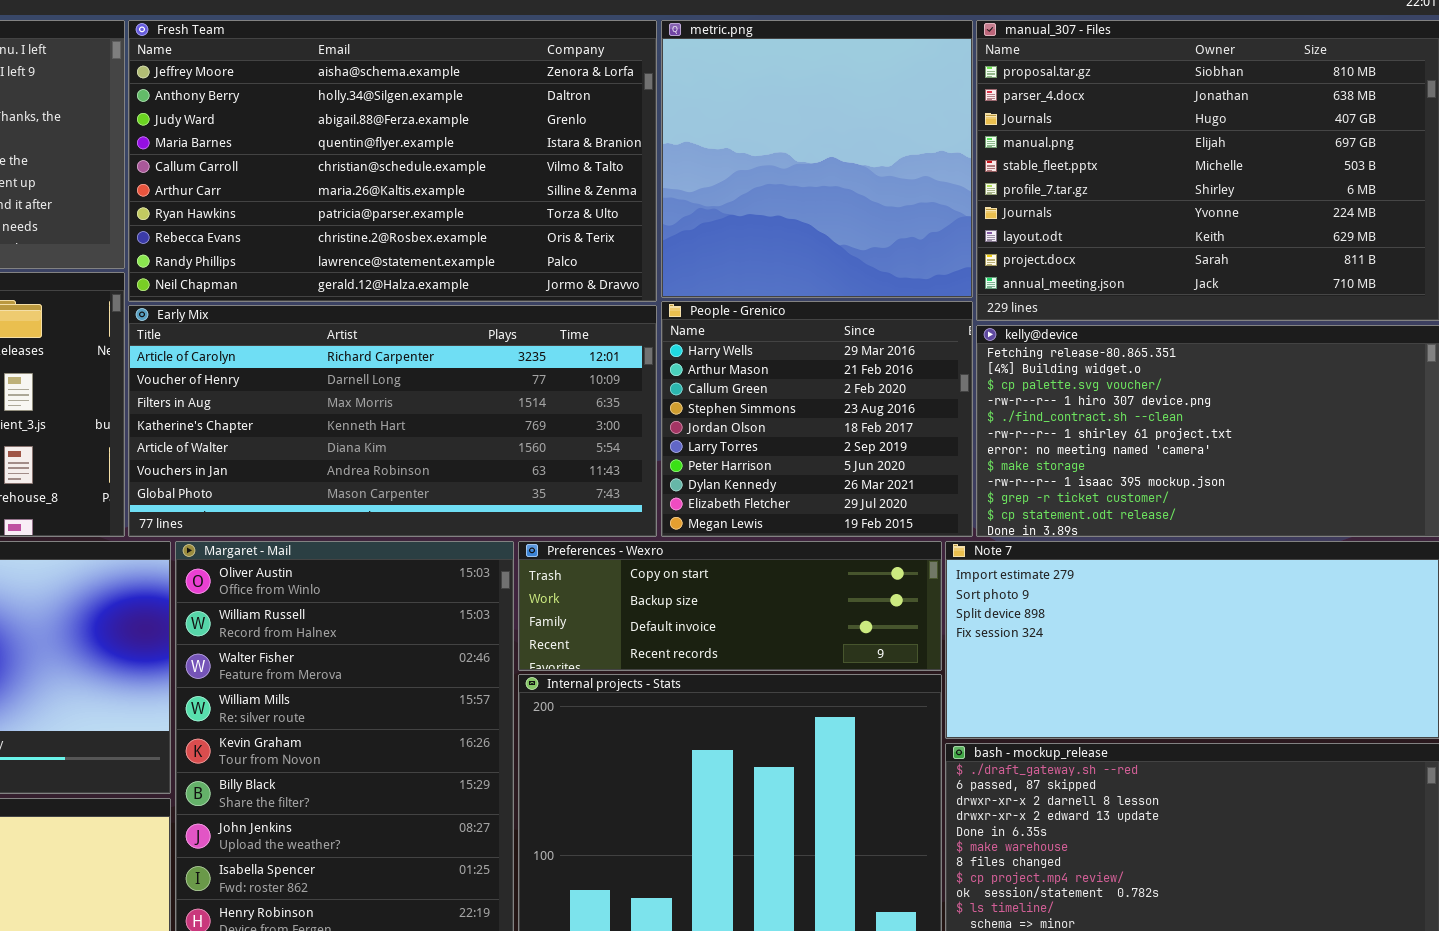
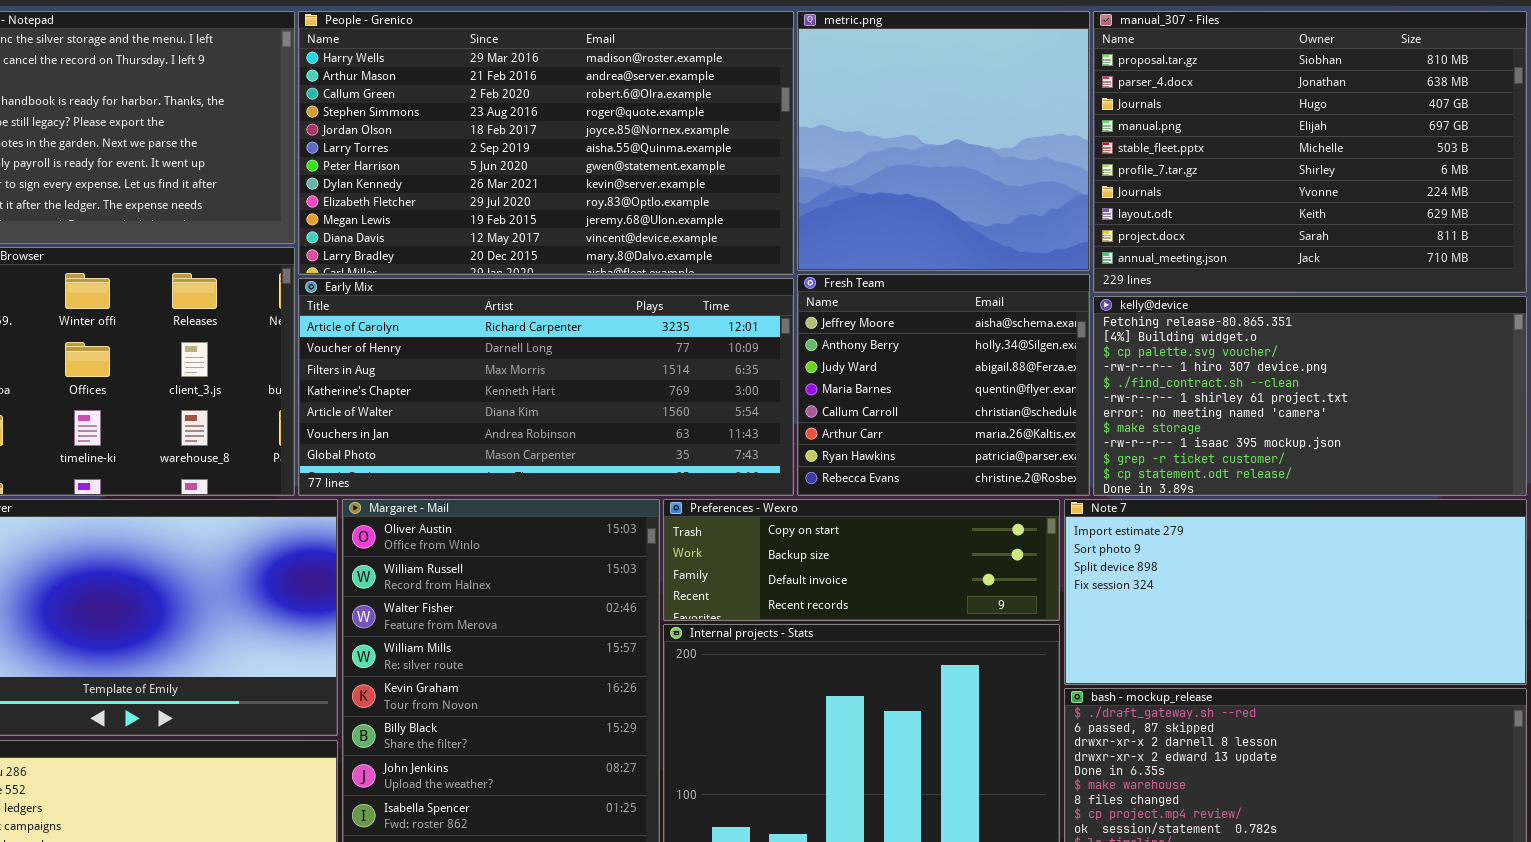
Fresh Team: [128,20,657,302] -> [797,274,1090,496], moved, resized
People - Grenico: [661,301,973,537] -> [298,11,794,275], moved, resized

